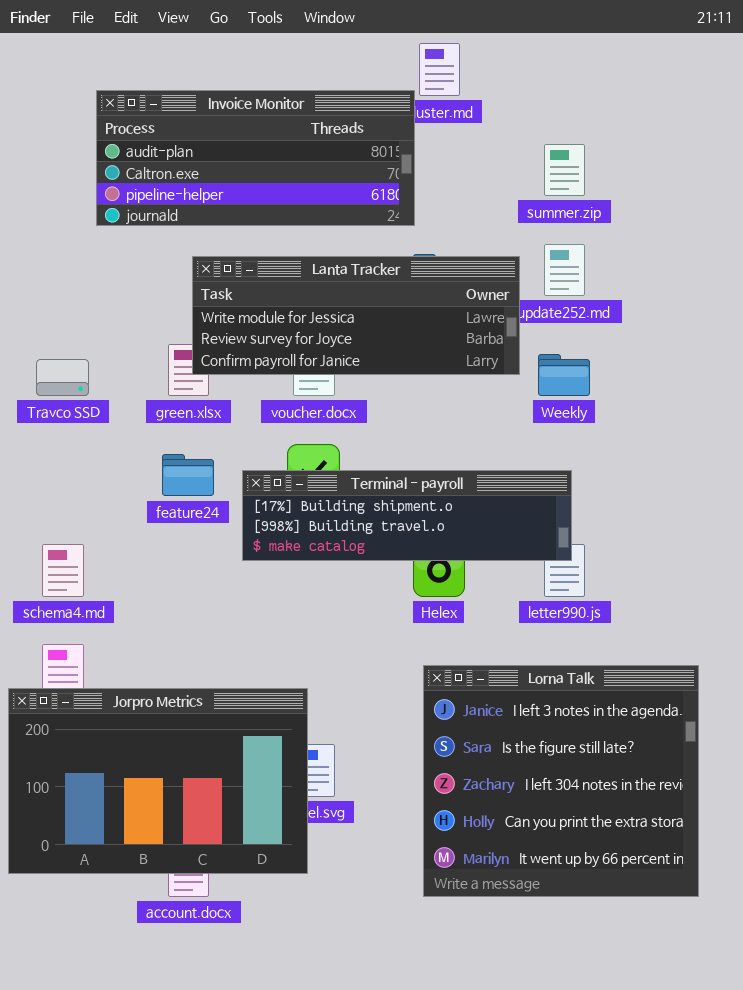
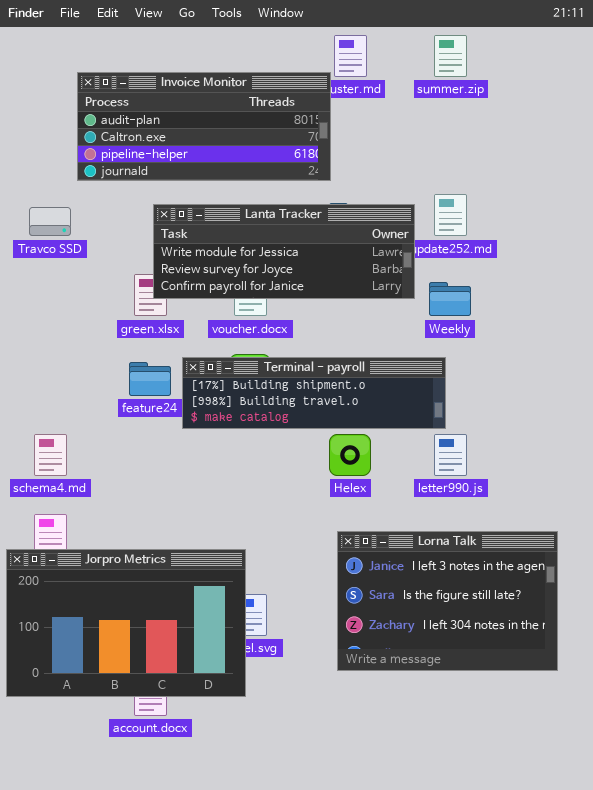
summer.zip: [544,144,585,196] -> [434,35,467,77], moved
Travco SSD: [36,359,89,396] -> [29,207,71,236], moved
Terminal - payroll: [242,470,572,561] -> [182,357,446,429], moved
Lorna Talk: [423,665,699,897] -> [337,531,558,671], resized

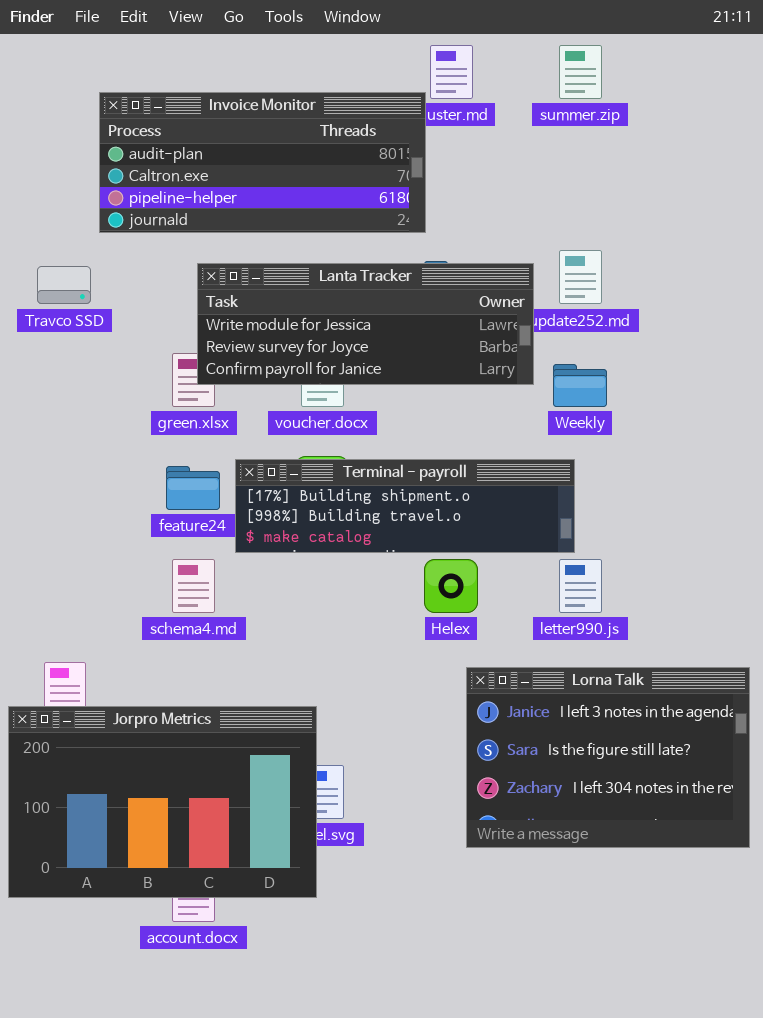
schema4.md: [34,434,67,476] -> [172,559,215,613], moved
Lorna Talk: [337,531,558,671] -> [466,667,750,848], moved

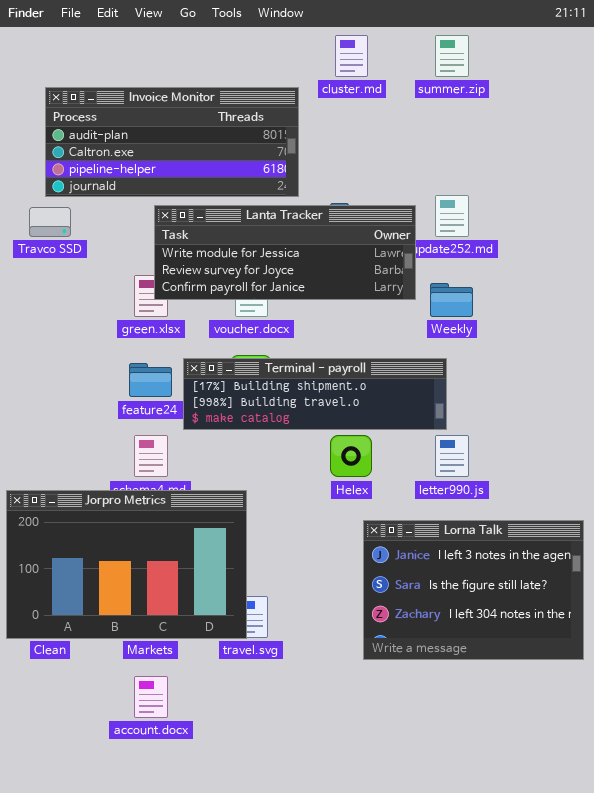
Invoice Monitor: [99,92,426,233] -> [45,87,299,197], moved
Jorpro Metrics: [8,706,317,898] -> [6,490,247,639], moved

